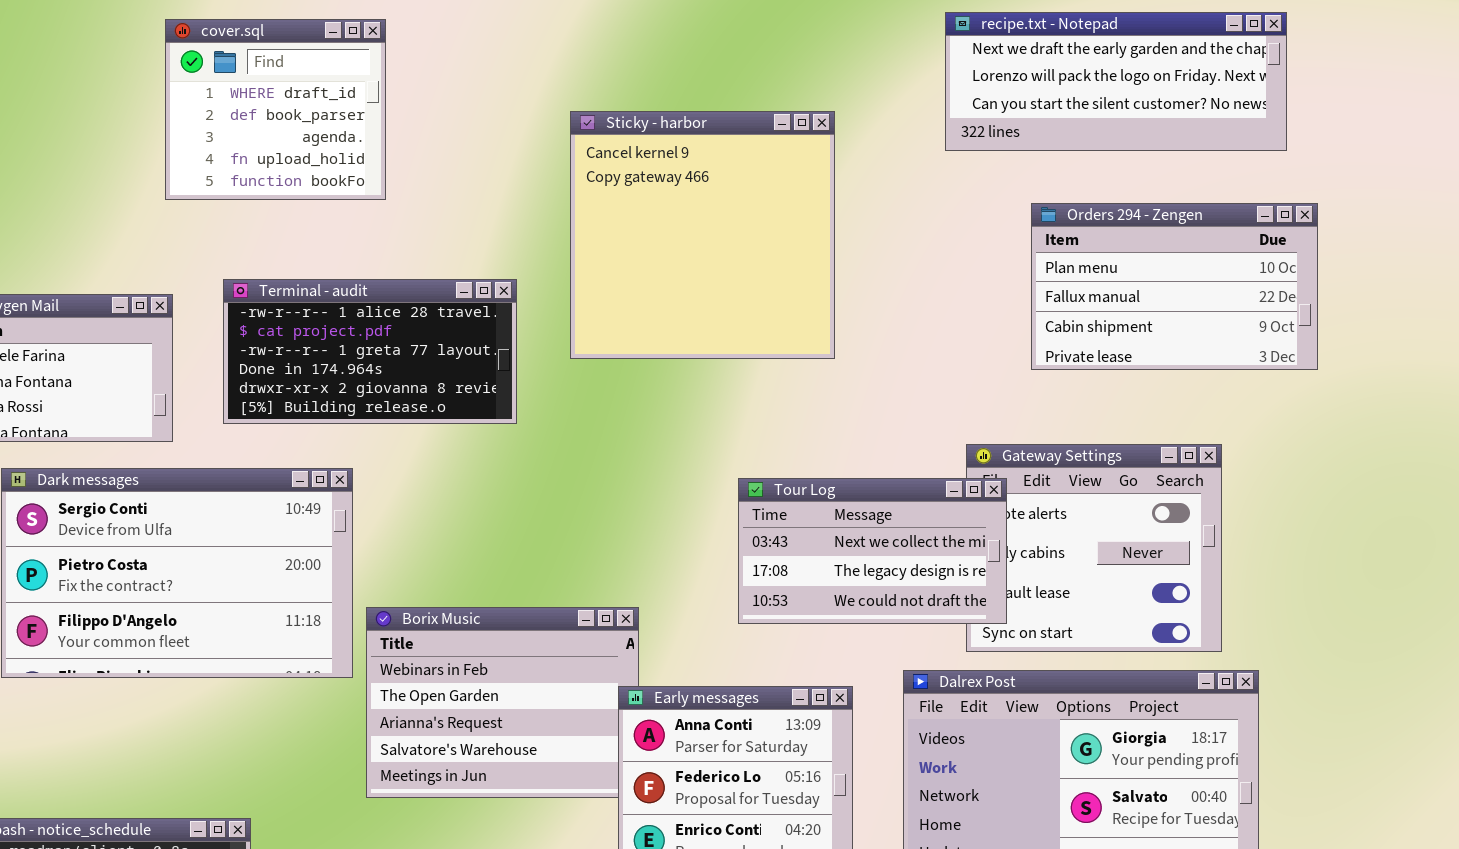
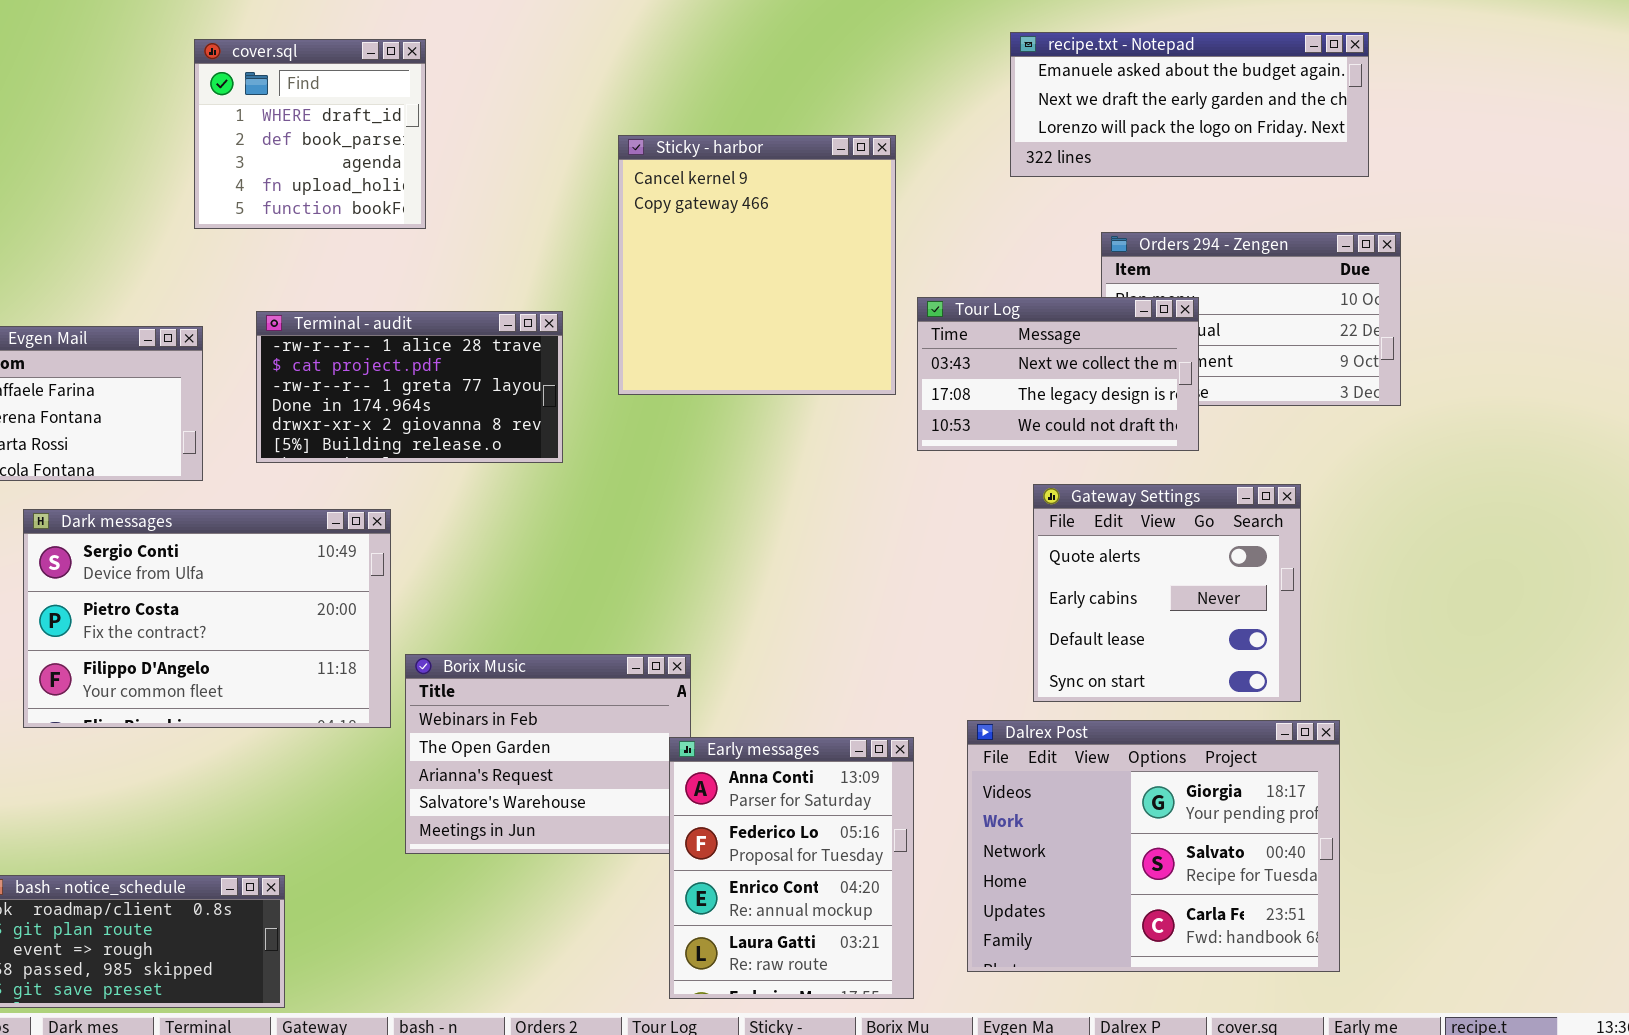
recipe.txt - Notepad: [945,12,1287,151] -> [1010,32,1369,177], scrolled up 1 row
Tour Log: [738,478,1007,624] -> [917,297,1199,451], moved

